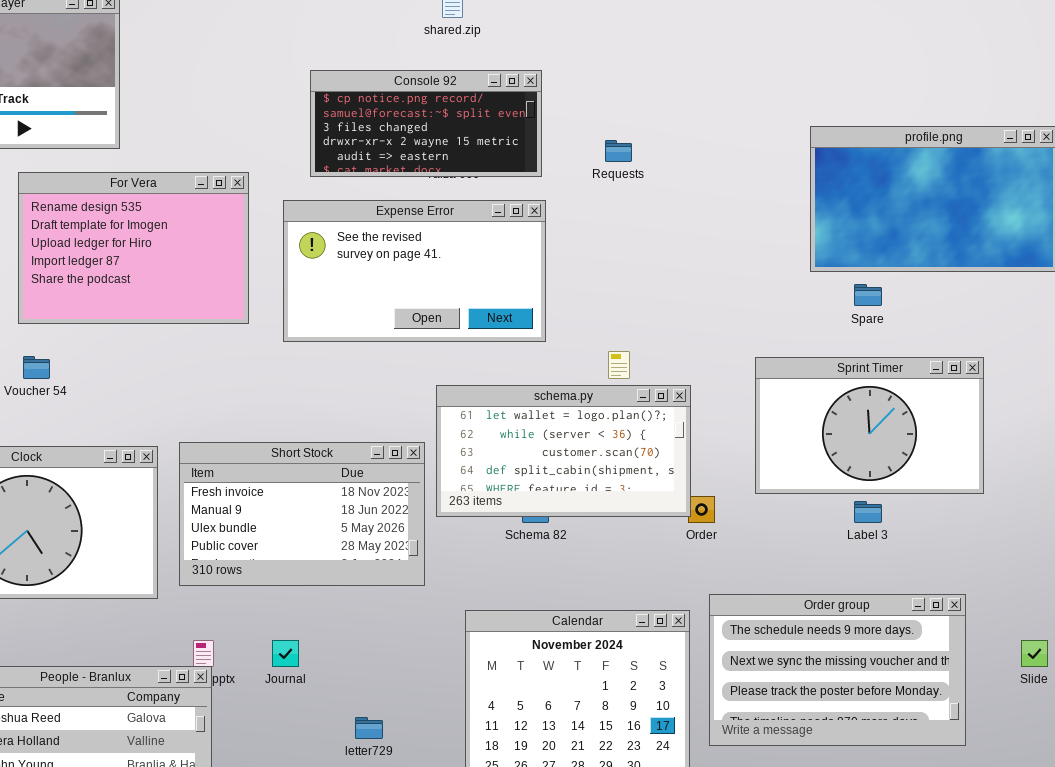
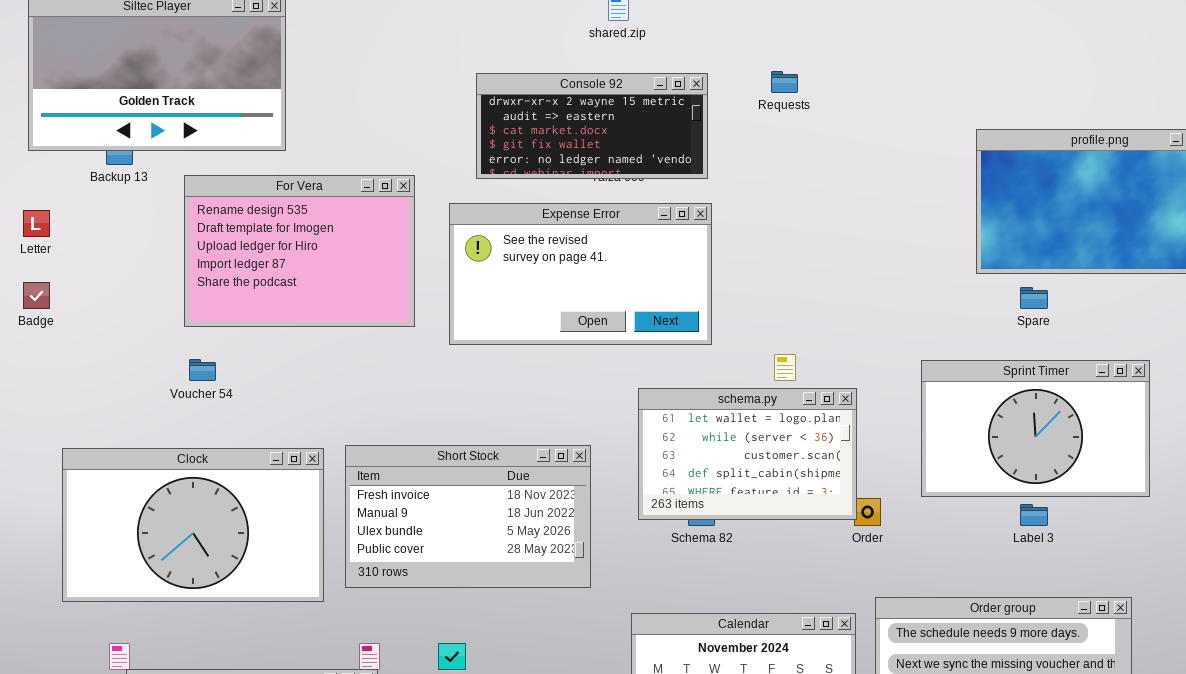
Console 92: [310,70,542,177] -> [476,73,708,179], scrolled down 3 rows
Requests: [605,140,632,162] -> [771,71,798,93], moved
schema.py: [436,385,691,517] -> [638,388,857,520], resized

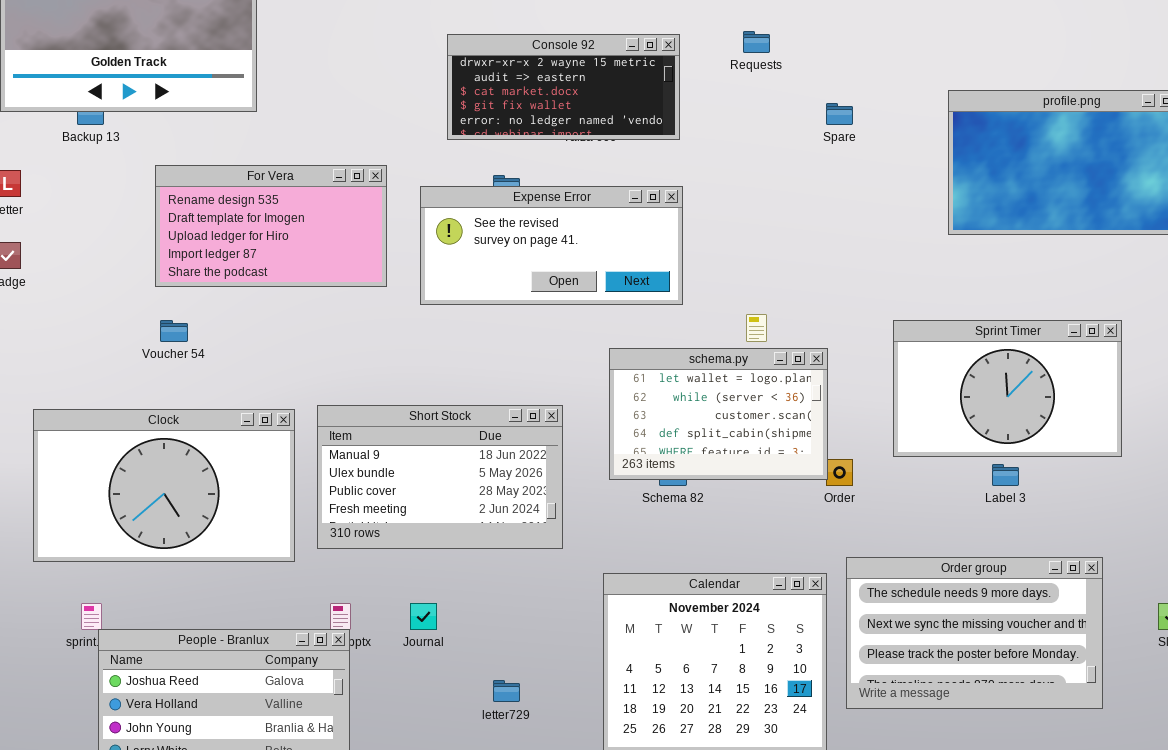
For Vera: [184,175,415,327] -> [155,165,387,287], resized
Expense Error: [449,203,712,345] -> [420,186,683,305], resized
Spare: [1020,287,1048,309] -> [826,103,853,125], moved
Short Stock: [345,445,591,588] -> [317,405,563,549], scrolled down 1 row

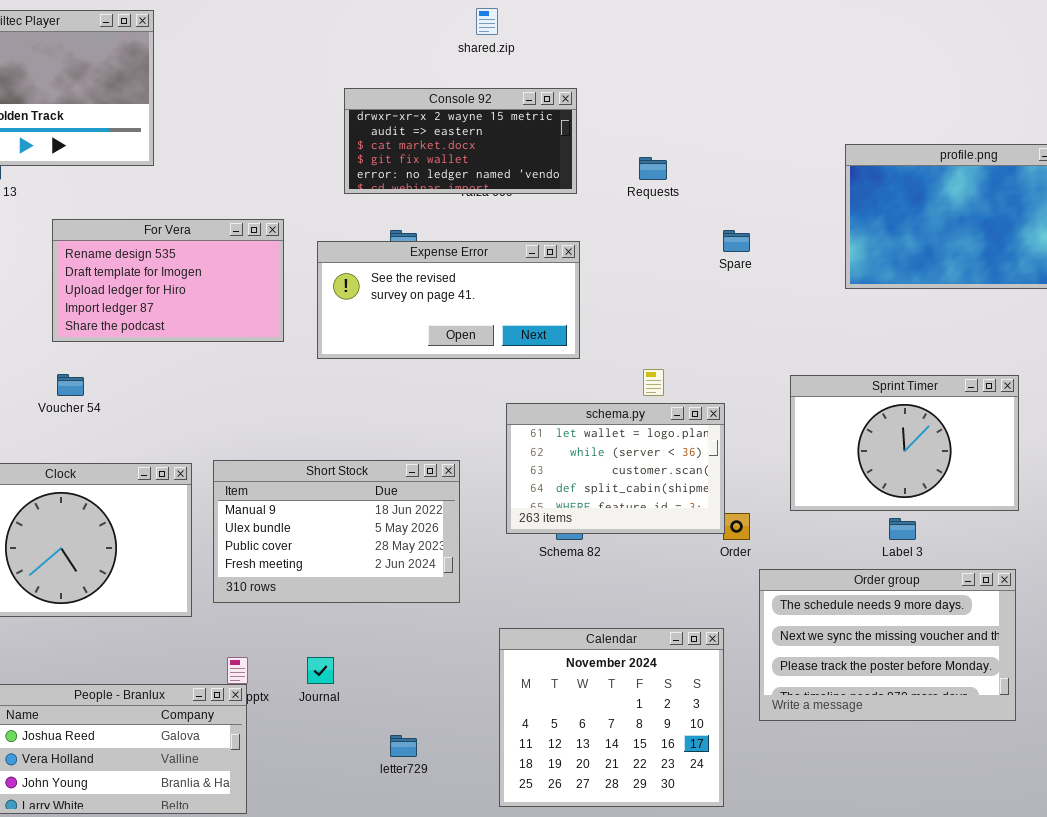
Requests: [743,31,770,53] -> [639,157,667,180], moved
Spare: [826,103,853,125] -> [723,230,750,252], moved
Order group: [846,557,1103,709] -> [759,569,1016,721], moved

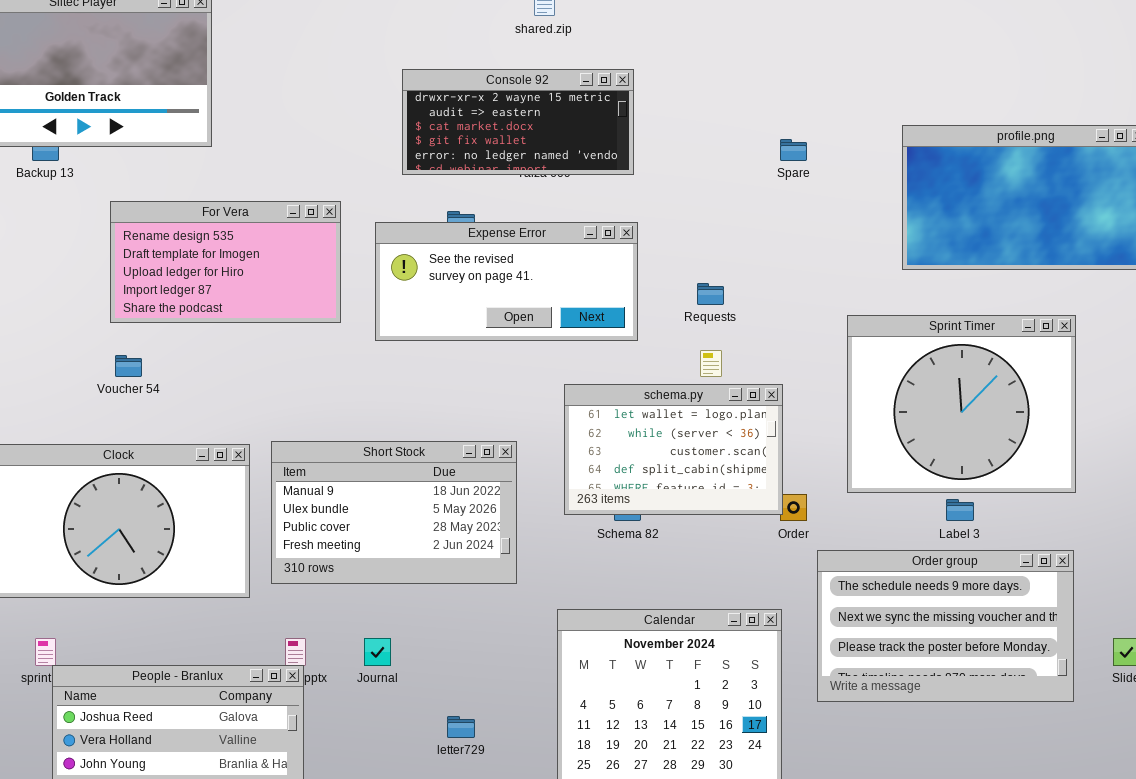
Requests: [639,157,667,180] -> [697,283,724,305], moved
Spare: [723,230,750,252] -> [780,139,807,161], moved
Sprint Timer: [790,375,1019,511] -> [847,315,1076,493], resized

